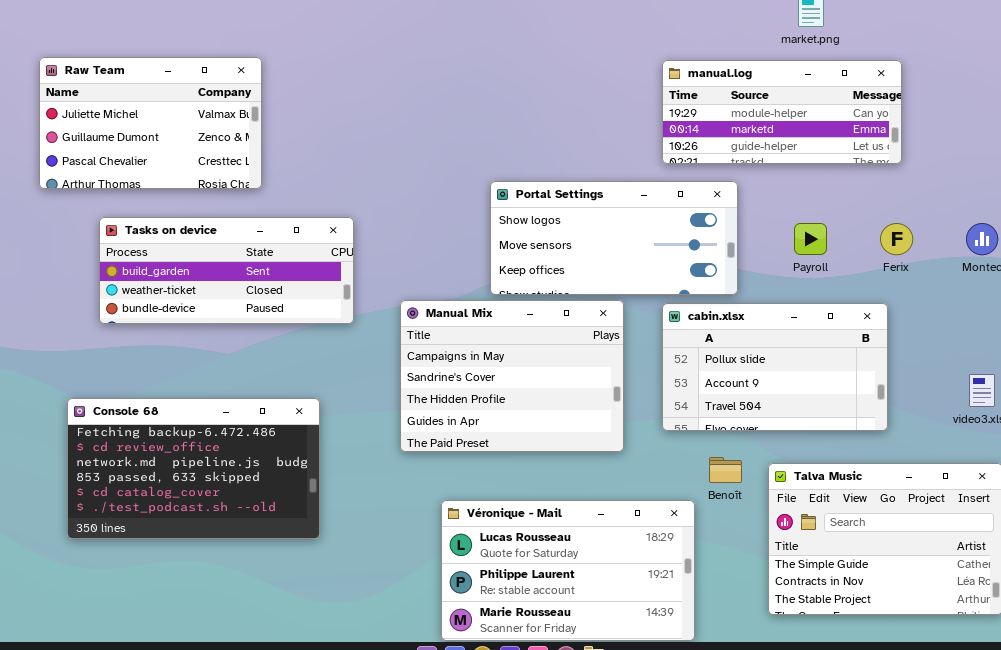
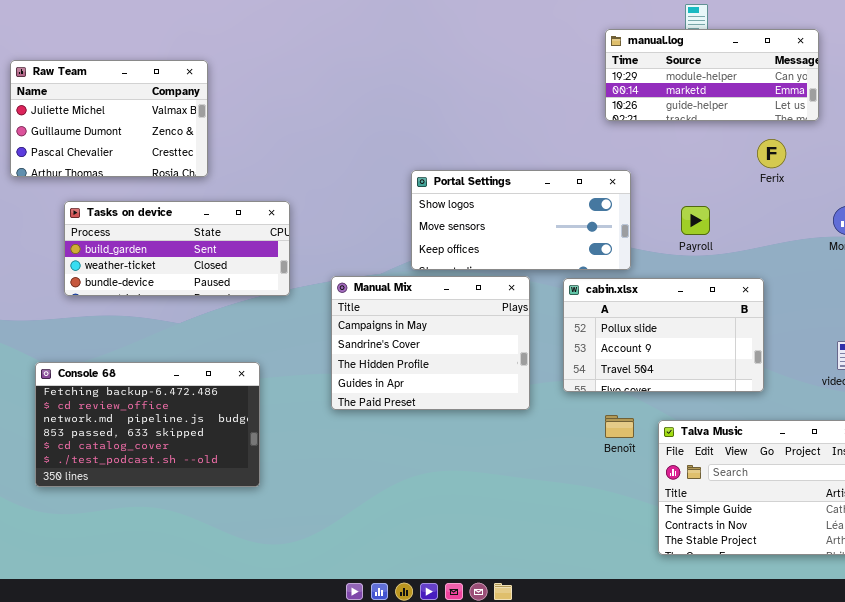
manual.log: [662,60,902,164] -> [605,29,819,121], moved
Ferix: [880,223,913,255] -> [757,139,786,168], moved
Véronique - Mail: [441,500,695,641] -> none, closed

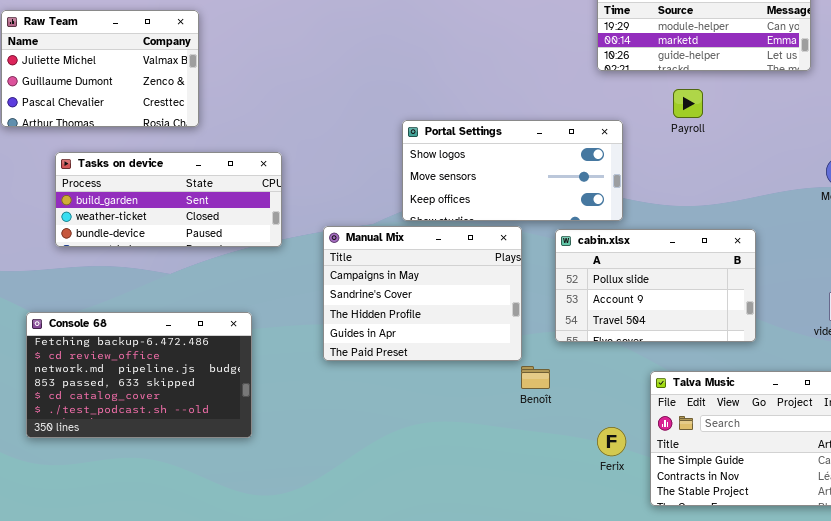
Ferix: [757,139,786,168] -> [597,427,626,456], moved
Payroll: [681,206,710,235] -> [673,89,703,118], moved
Benoît: [605,415,634,438] -> [521,366,550,389], moved

